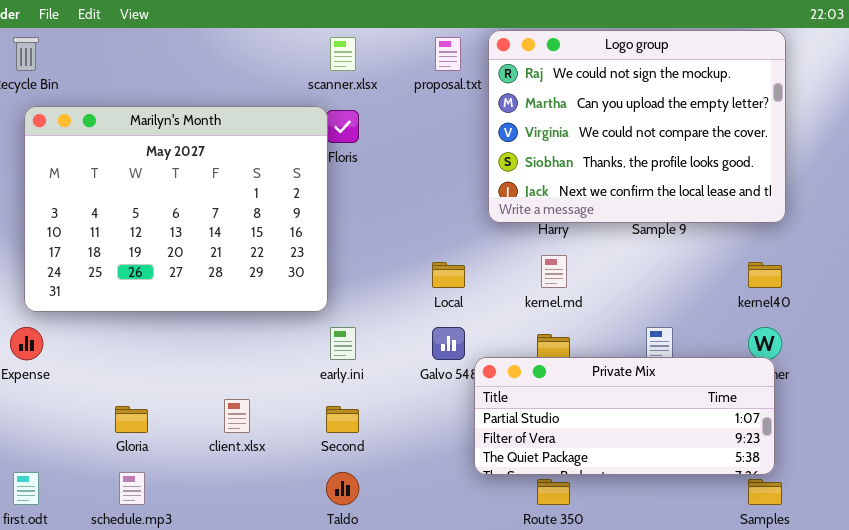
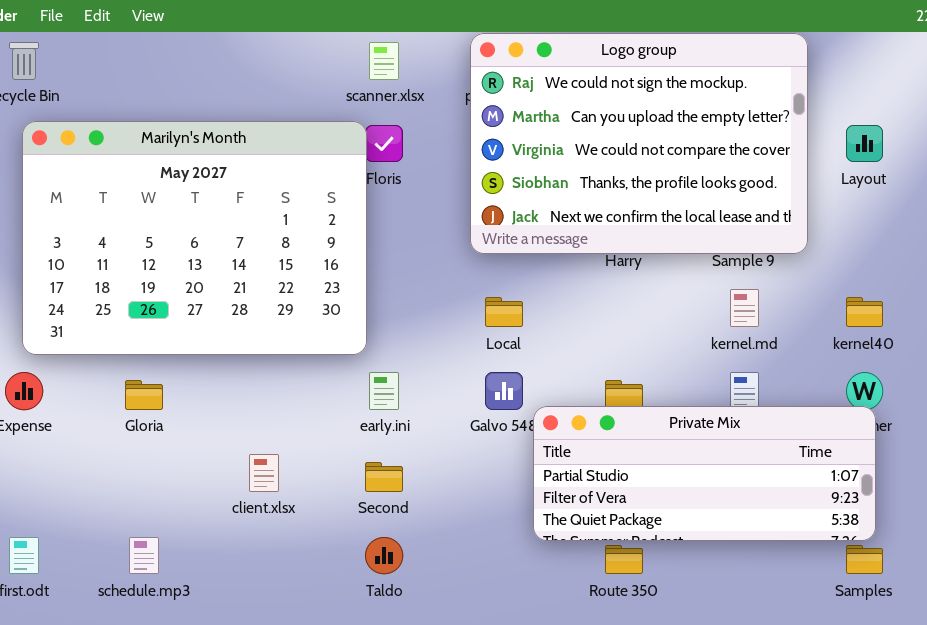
Logo group: [488,30,786,223] -> [470,33,808,254], moved
kernel.md: [541,255,567,288] -> [730,289,759,327], moved
Gloria: [115,406,148,433] -> [125,380,163,410], moved

